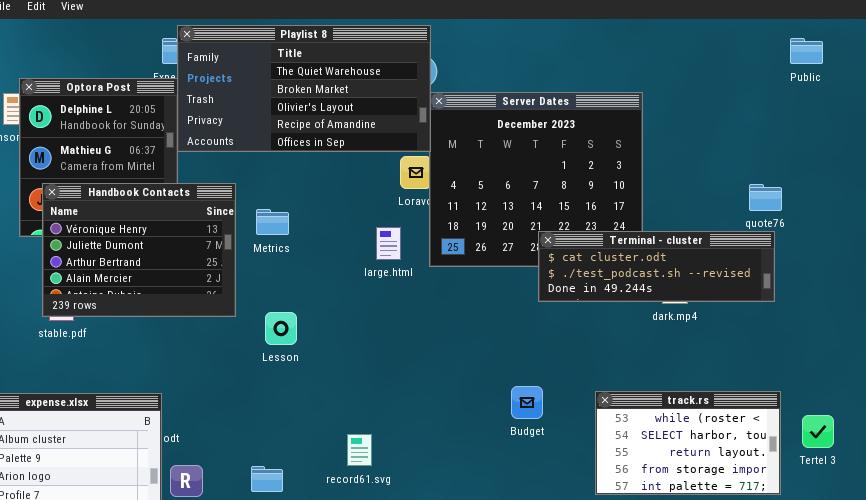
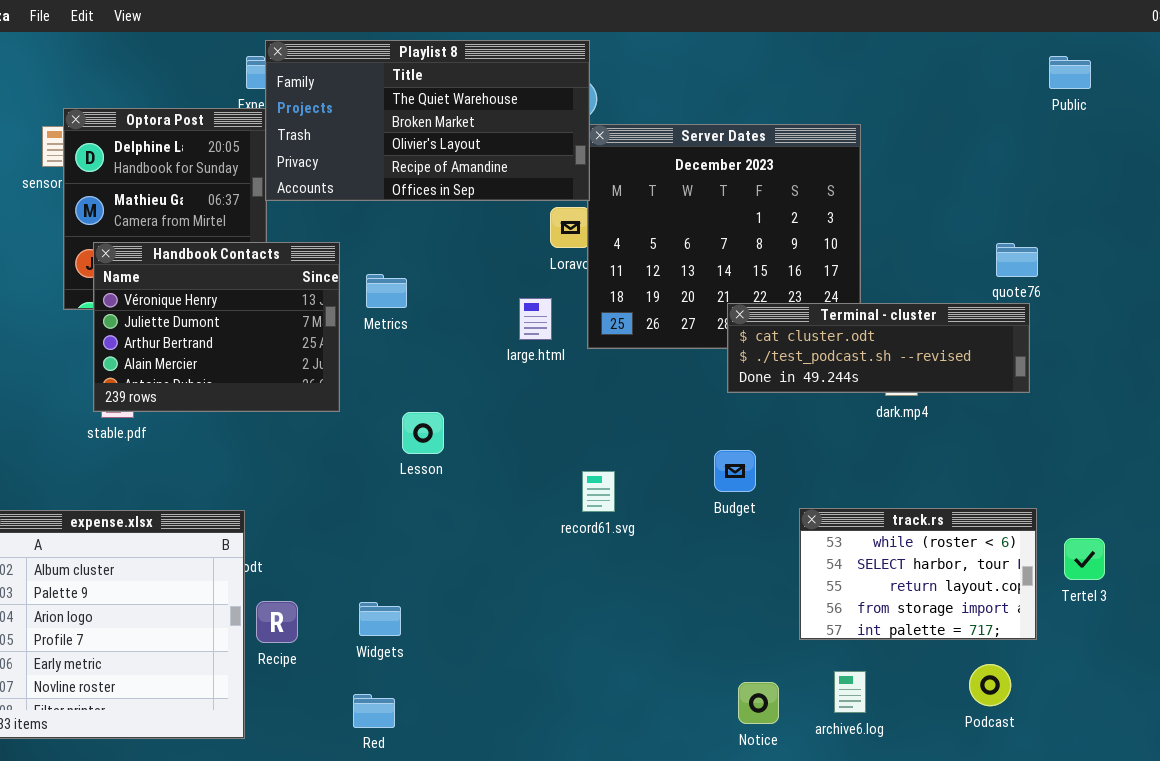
Lesson: [265,312,297,345] -> [402,412,444,454], moved
Budget: [511,386,543,419] -> [714,450,756,492], moved
record61.svg: [347,434,372,466] -> [582,471,615,512], moved

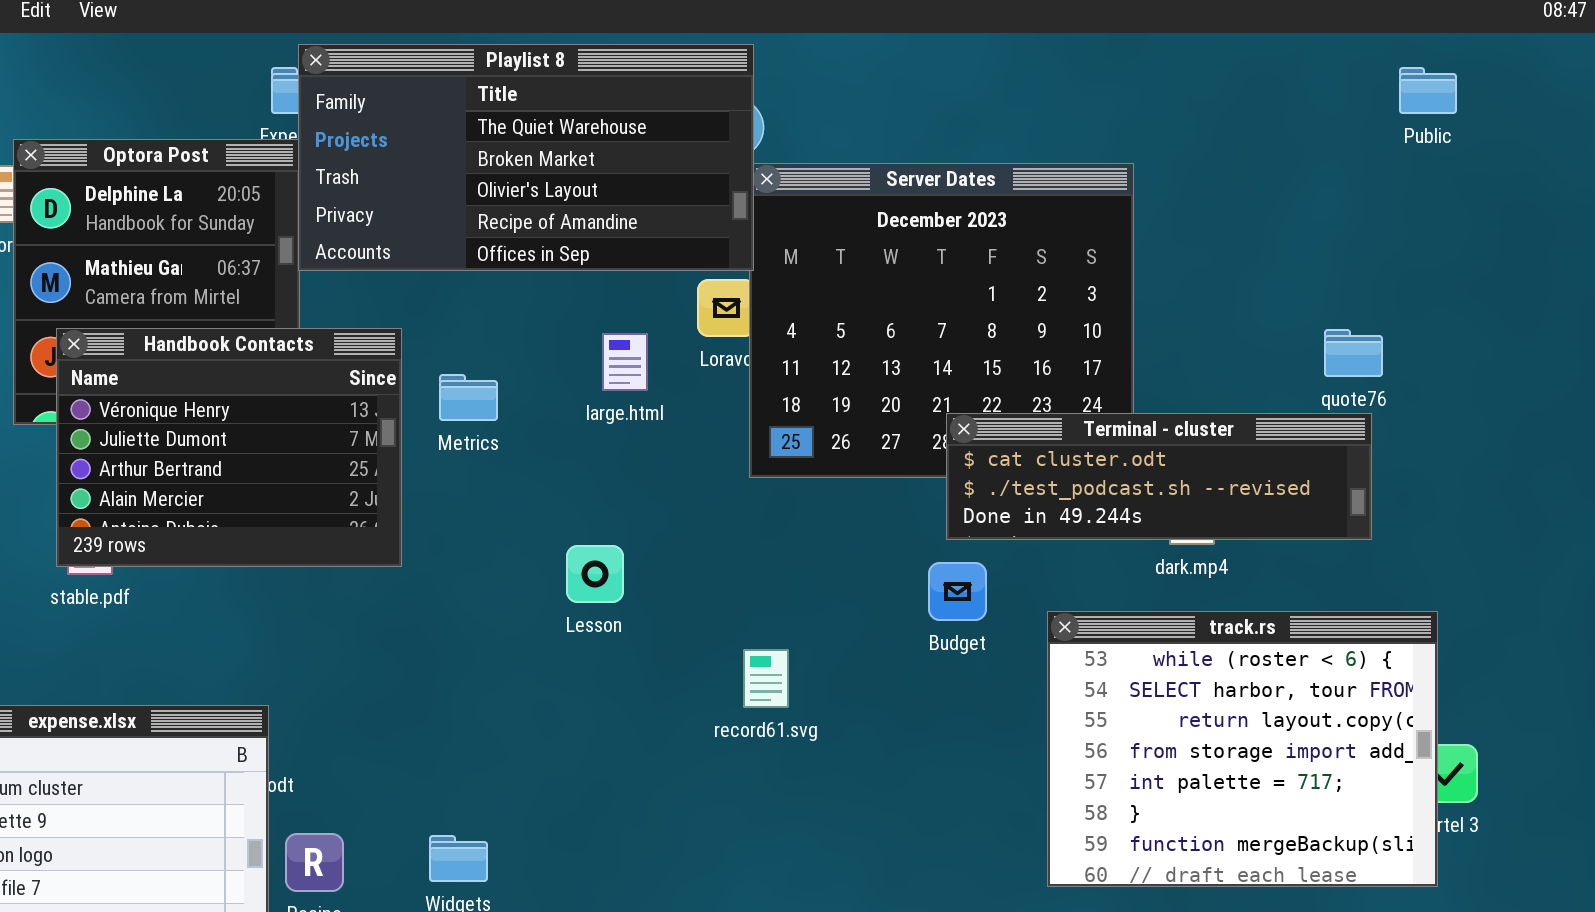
large.html: [519,298,552,340] -> [602,333,648,391], moved
Lesson: [402,412,444,454] -> [566,545,624,603], moved
Budget: [714,450,756,492] -> [928,562,987,621], moved
track.rs: [799,508,1037,640] -> [1047,611,1438,887], resized

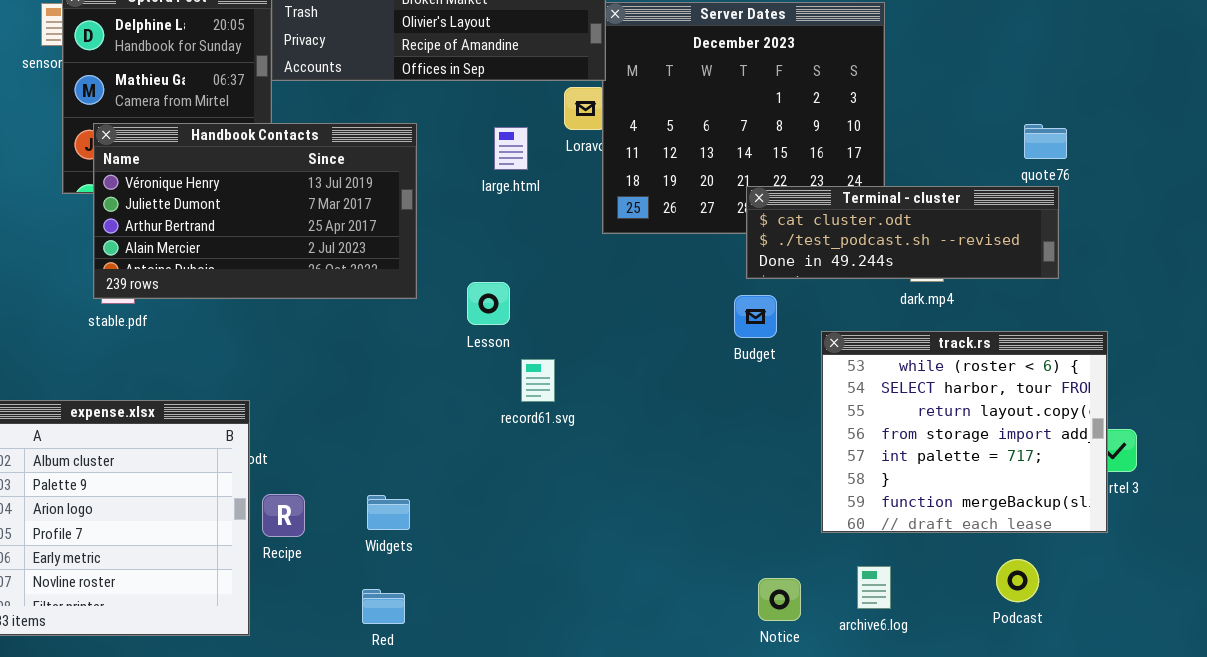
Handbook Contacts: [56,328,402,567] -> [93,123,417,299], resized
record61.svg: [743,649,789,708] -> [521,359,555,402], moved

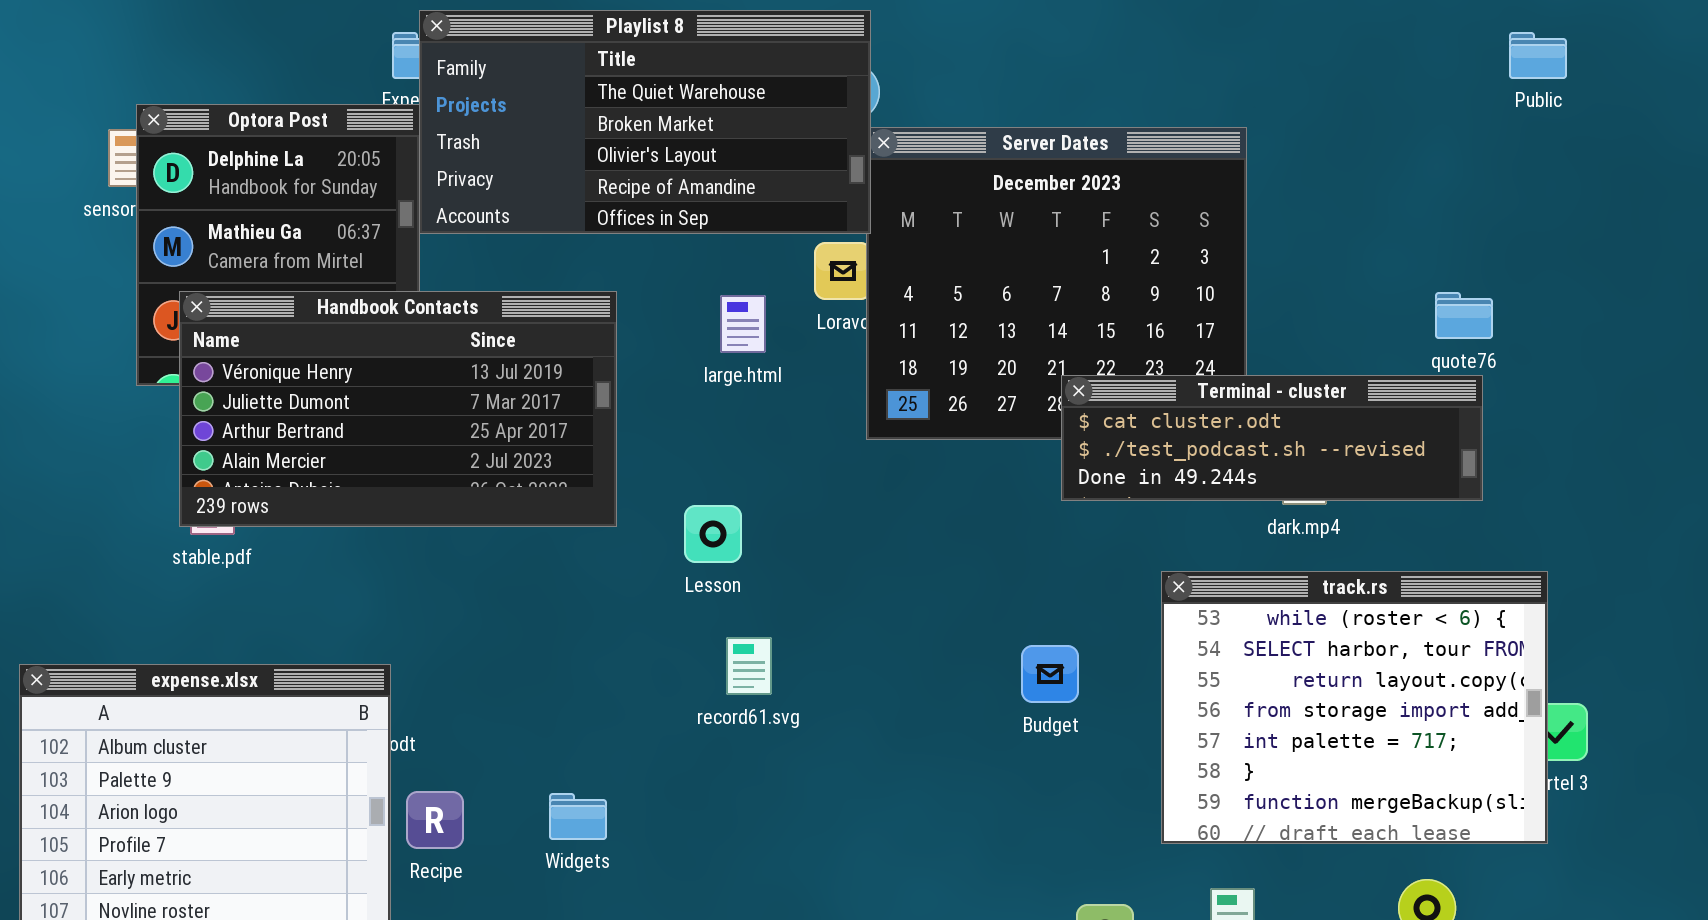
Budget: [734,295,777,338] -> [1021,645,1079,703], moved
record61.svg: [521,359,555,402] -> [726,637,772,695], moved

